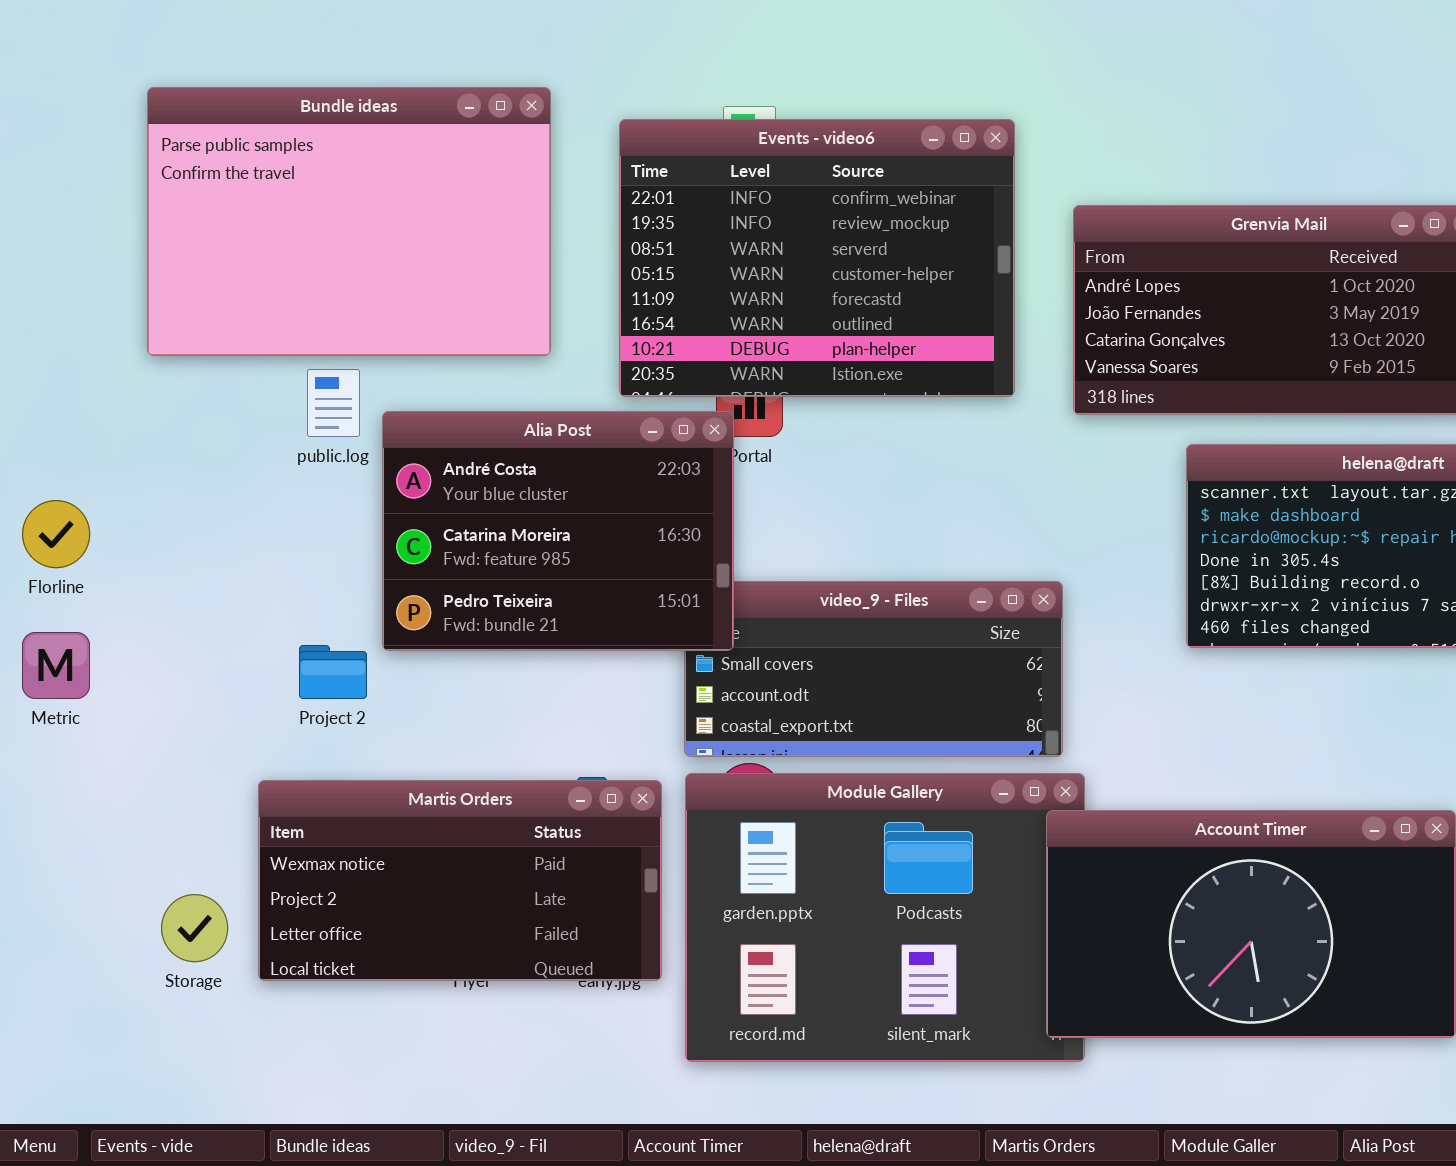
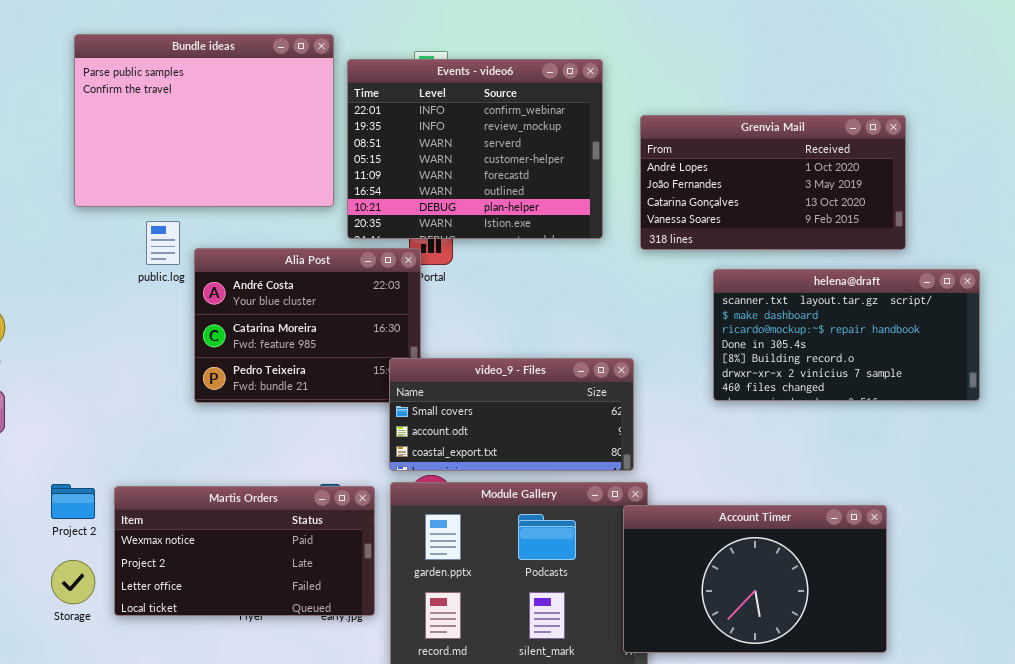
Bundle ideas: [147,87,551,356] -> [74,34,334,207], moved
video_9 - Files: [684,581,1063,757] -> [389,358,634,471], raised
Project 2: [299,645,367,699] -> [51,484,95,519], moved

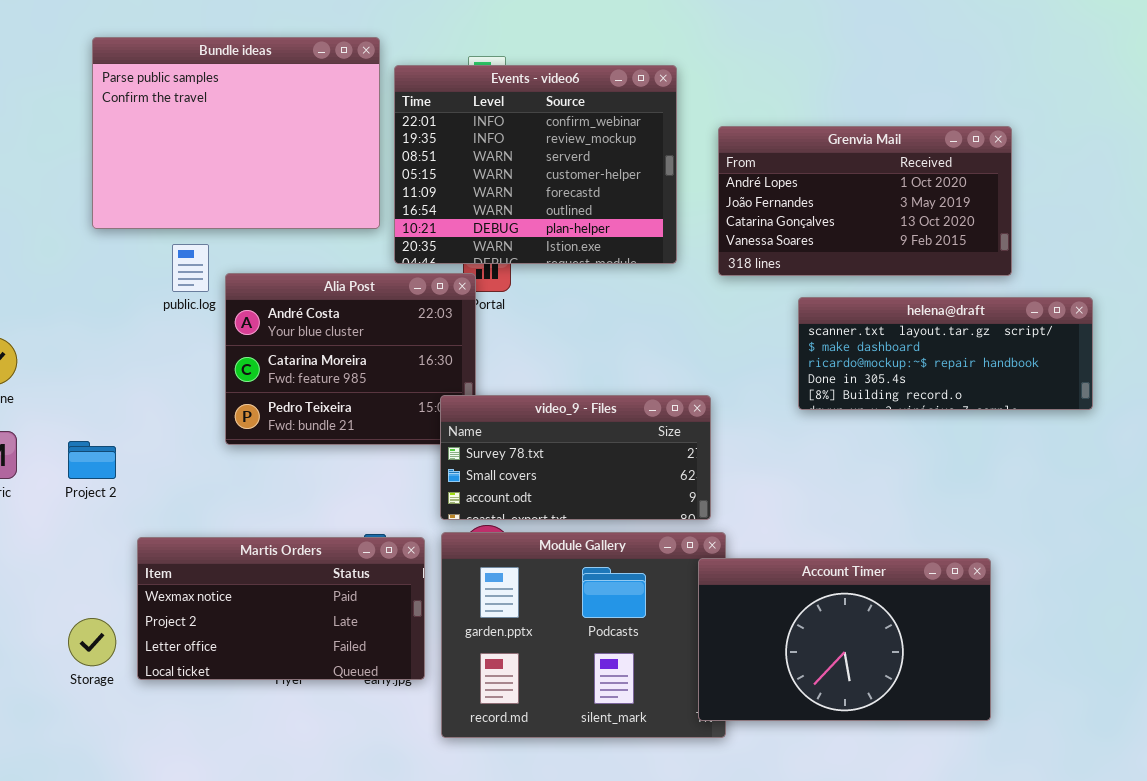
helena@draft: [713,269,980,401] -> [798,297,1093,410], resized
video_9 - Files: [389,358,634,471] -> [440,395,711,520], scrolled up 1 row
Project 2: [51,484,95,519] -> [68,441,116,479], moved

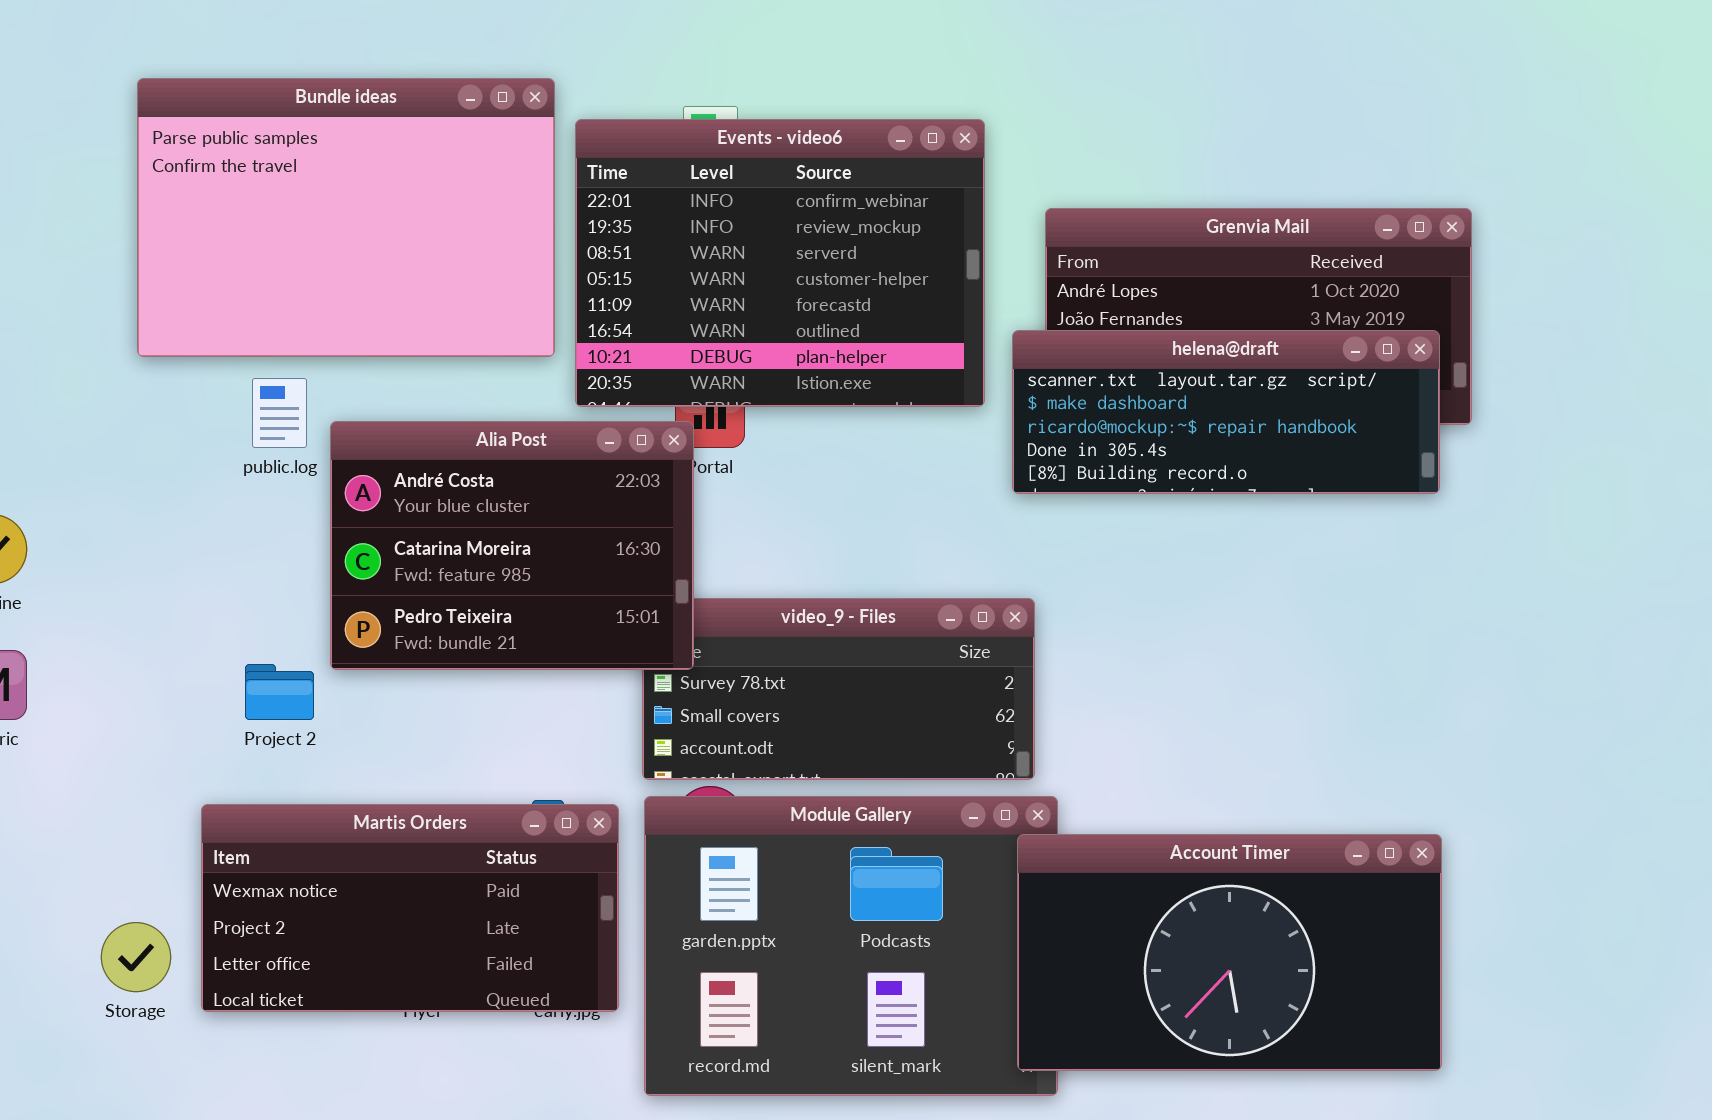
Alia Post: [225,273,476,445] -> [330,421,694,670], raised
helena@draft: [798,297,1093,410] -> [1012,330,1440,494], moved
Project 2: [68,441,116,479] -> [245,664,314,720], moved

